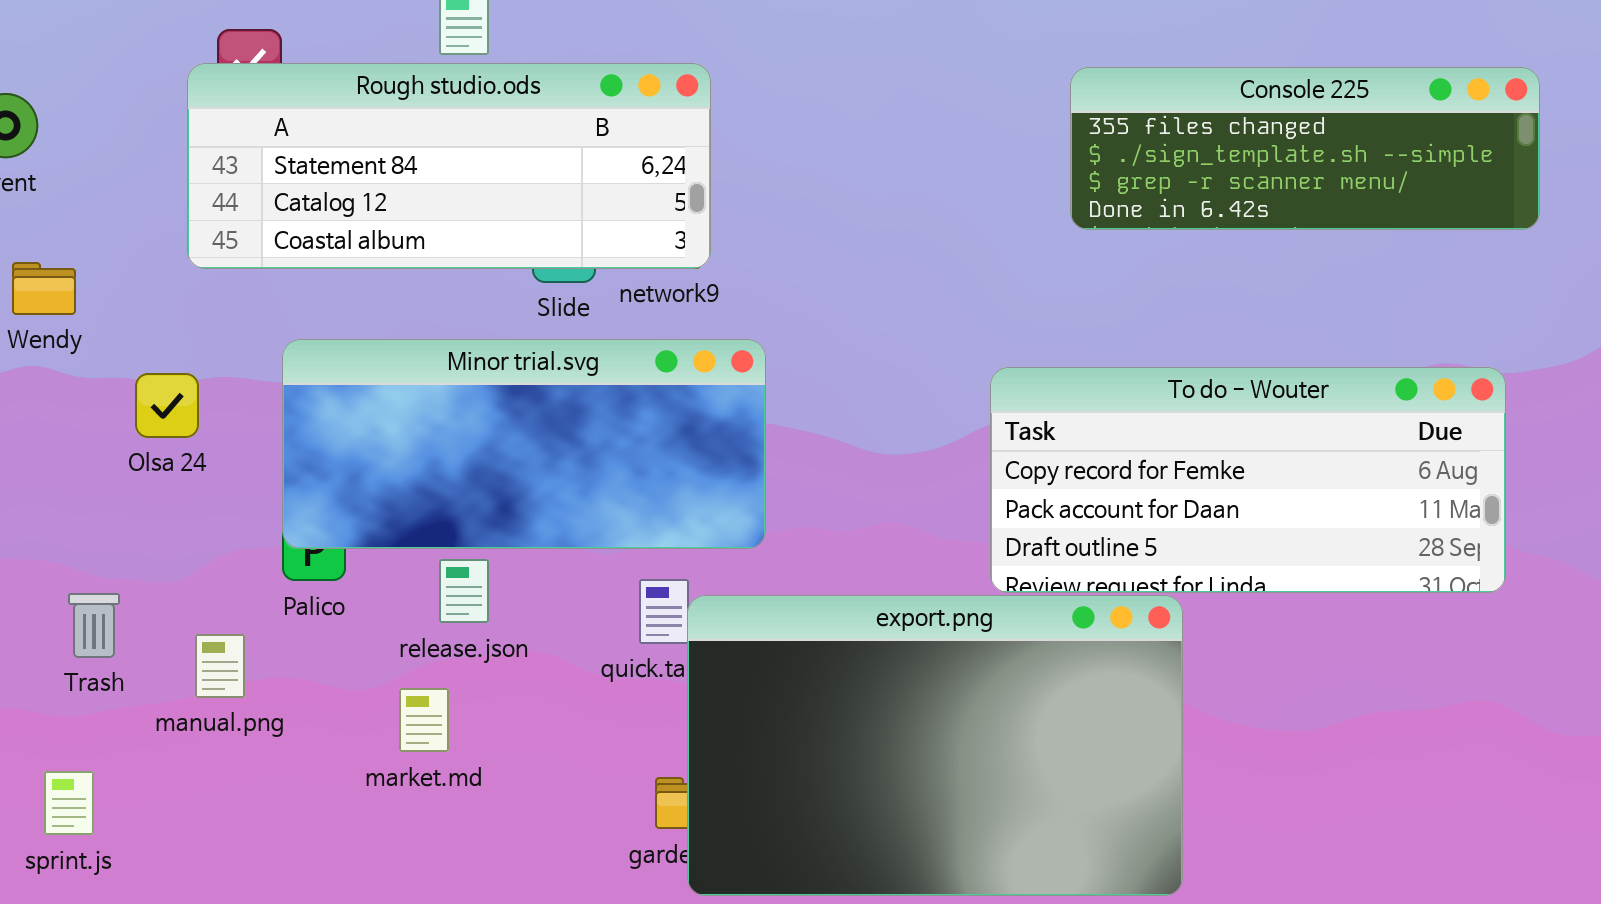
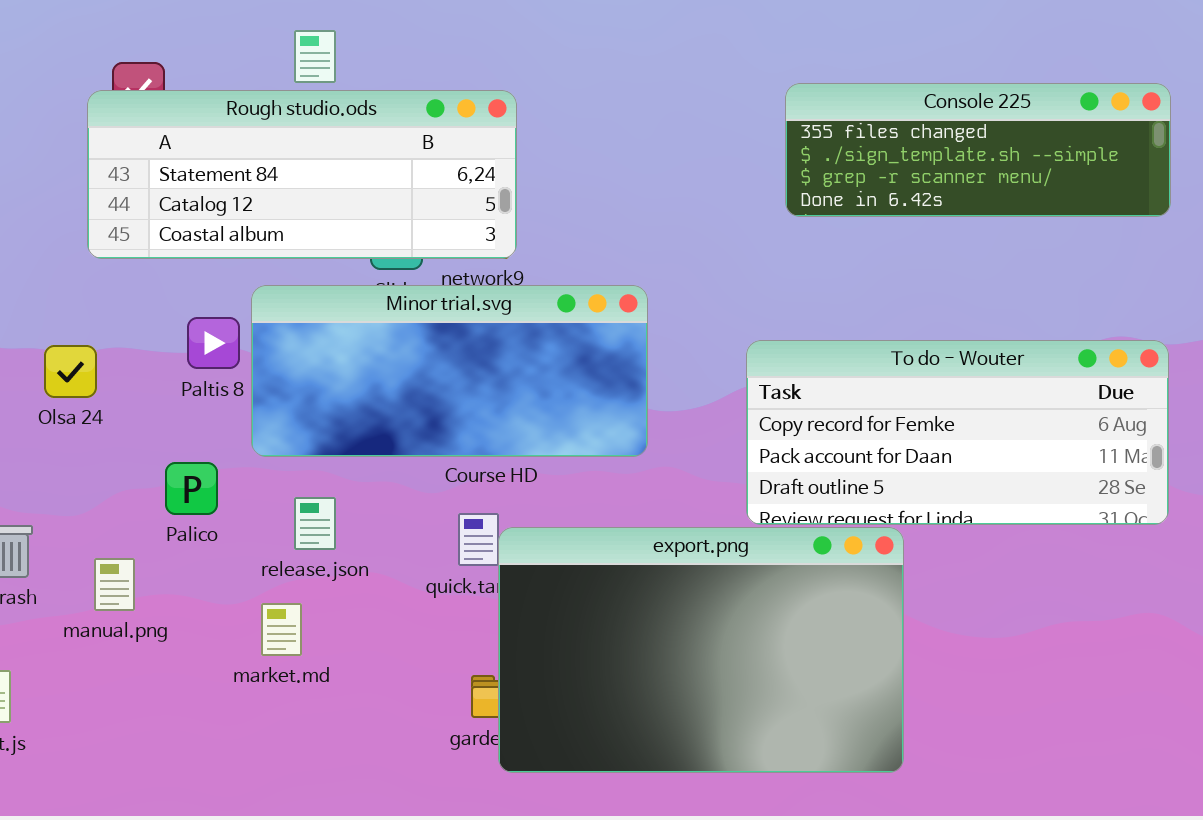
Console 225: [1070,67,1540,230] -> [785,83,1171,217], moved
Minor trial.svg: [282,339,766,549] -> [251,285,648,457], moved

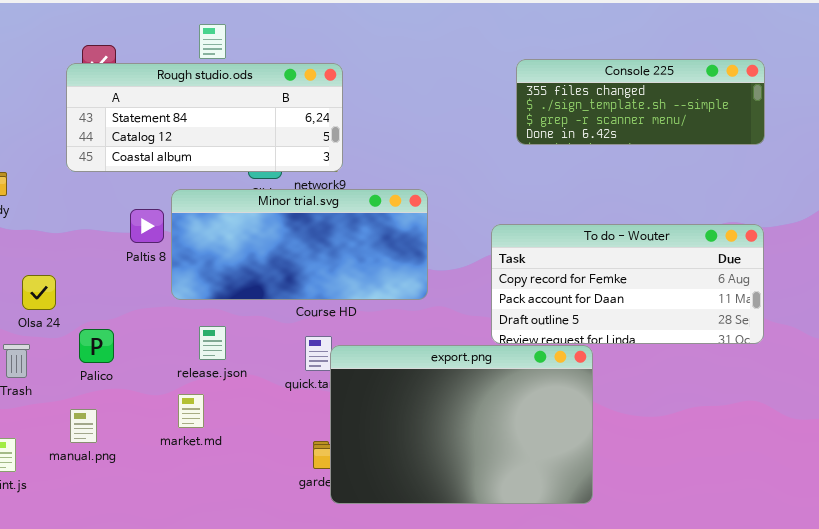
Olsa 24: [44,345,97,398] -> [22,275,56,310], moved
Palico: [165,462,218,515] -> [79,329,114,363], moved
manual.png: [94,558,135,611] -> [70,409,97,443], moved

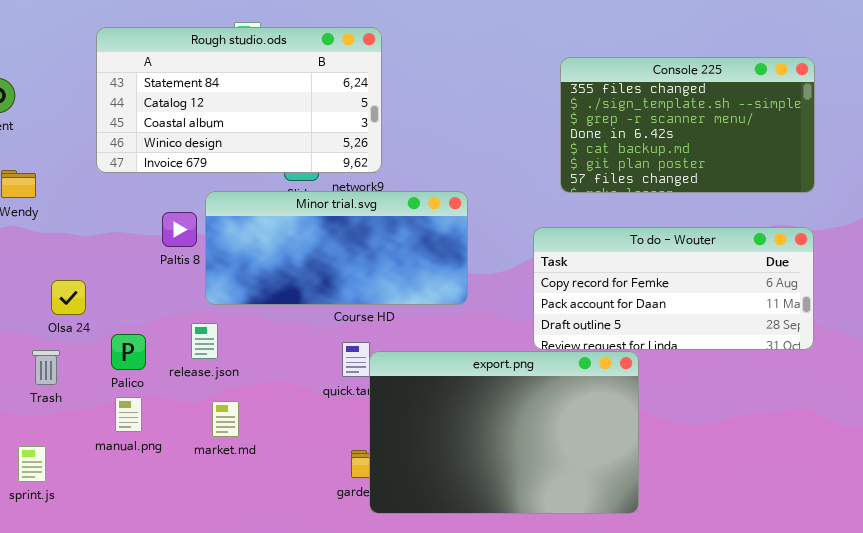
Console 225: [516,59,765,145] -> [560,57,815,193], resized
Rough studio.ods: [66,63,343,172] -> [96,27,382,173], resized
release.json: [199,326,226,360] -> [191,323,218,359], moved
manual.png: [70,409,97,443] -> [115,397,142,432], moved

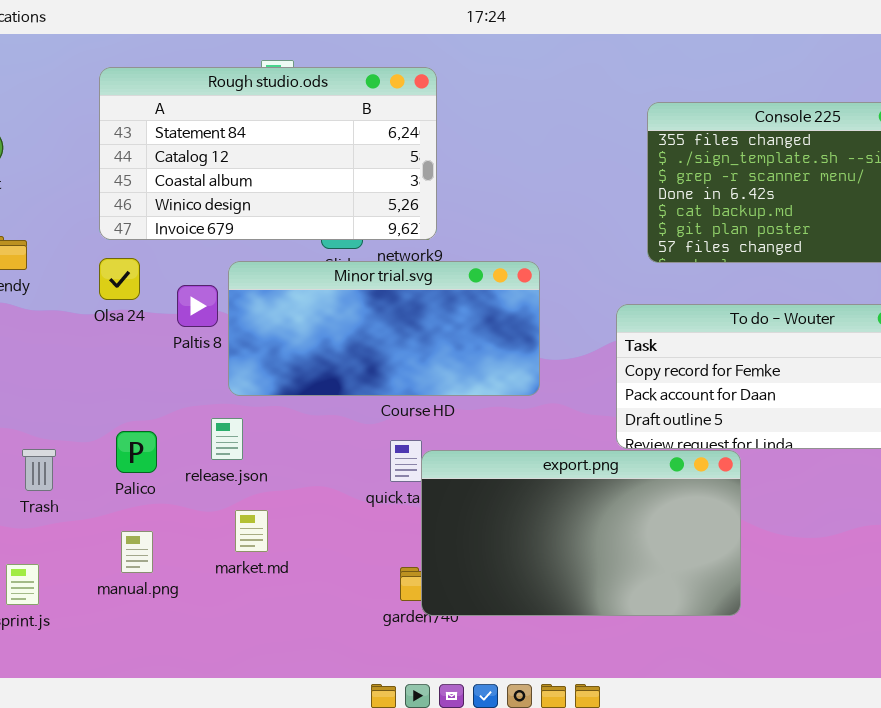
Olsa 24: [51,280,86,315] -> [99,258,140,300], moved
export.png: [369,351,639,514] -> [421,450,741,616], resized
manual.png: [115,397,142,432] -> [121,531,153,573], moved

